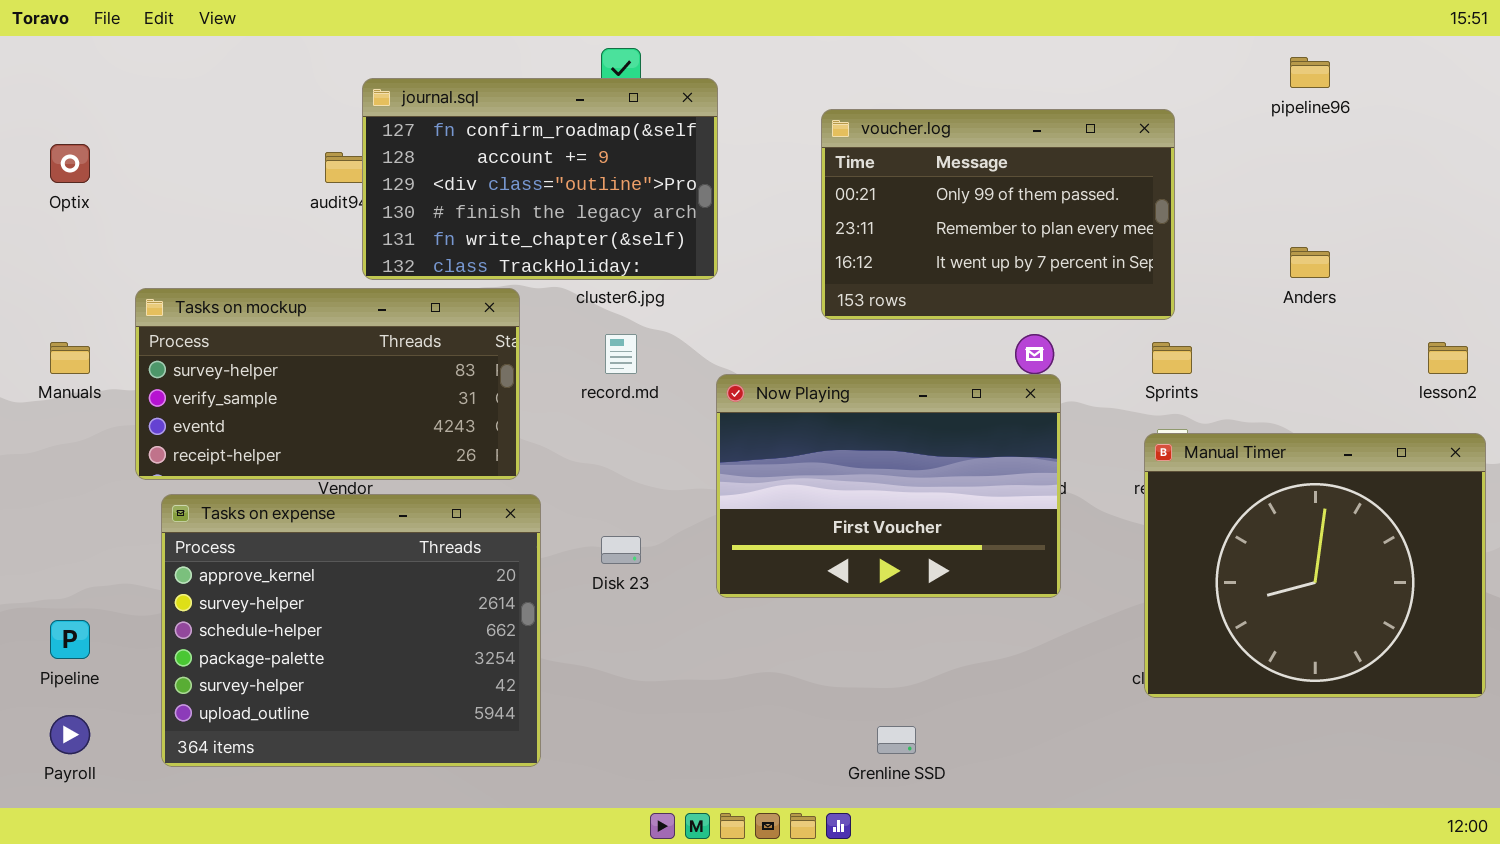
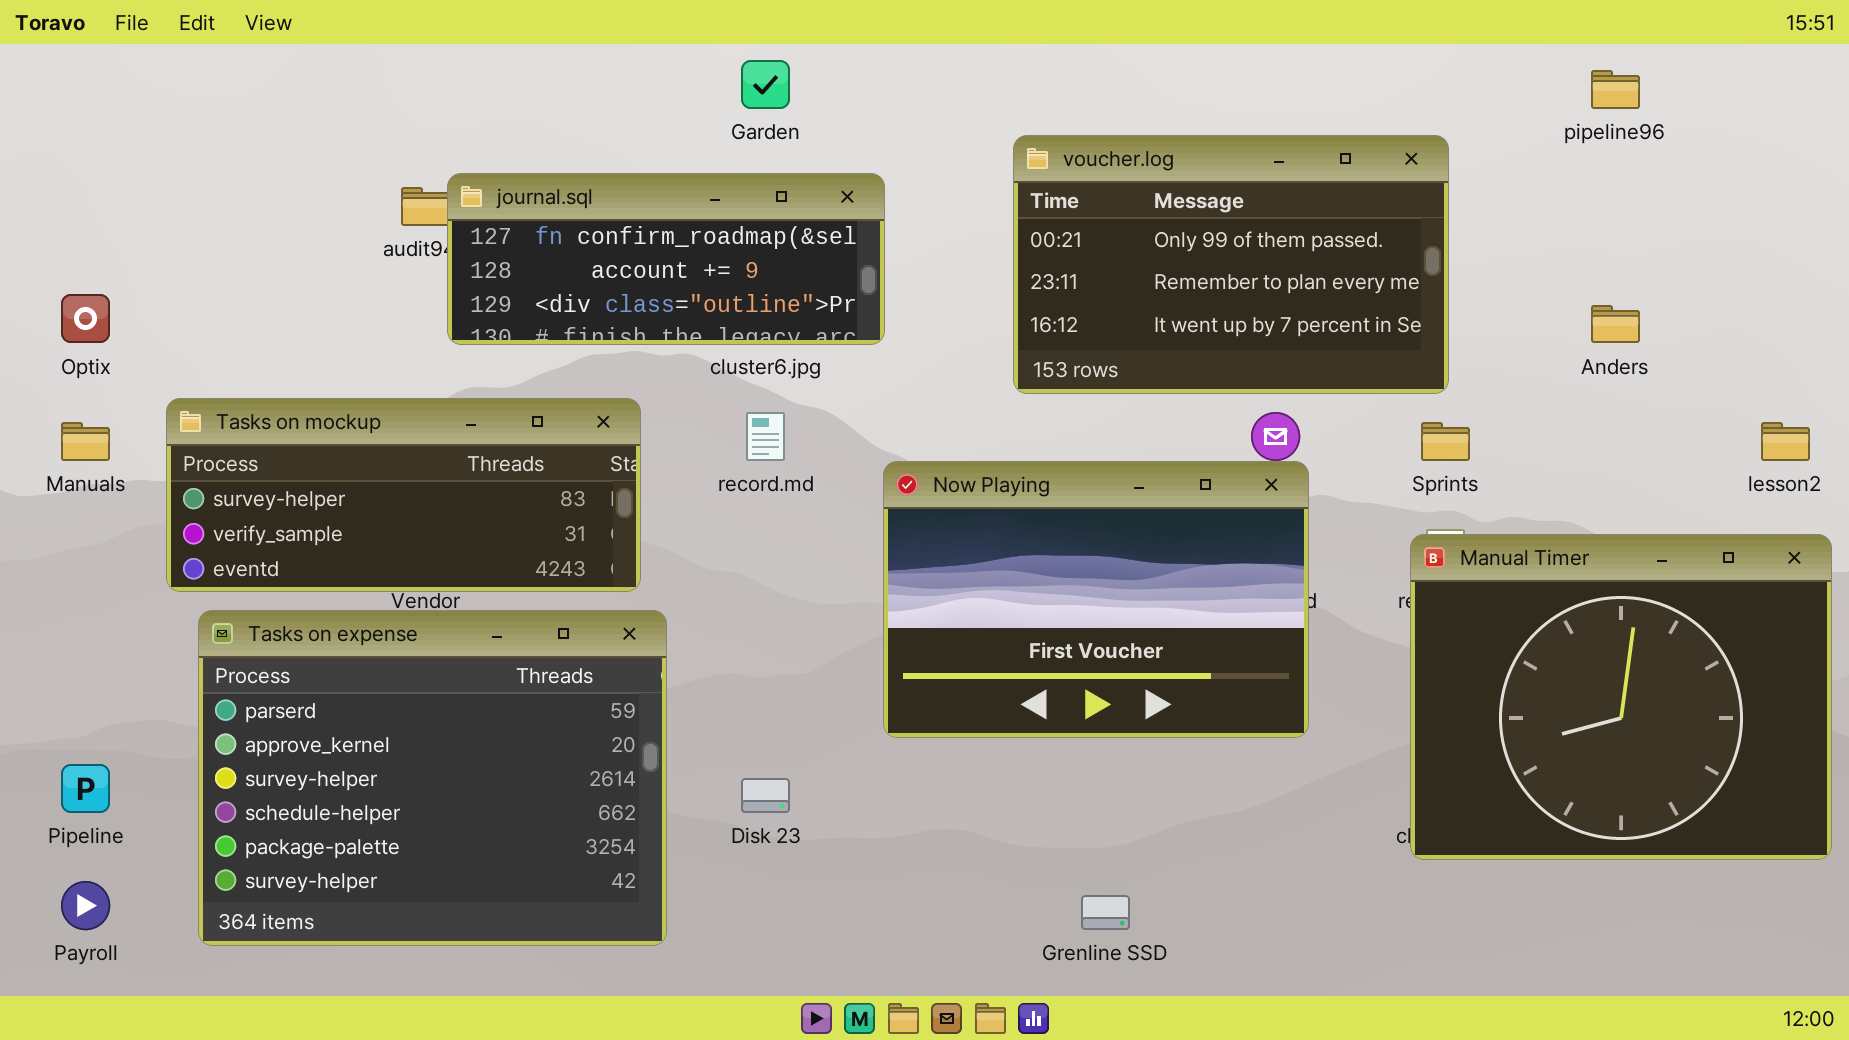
journal.sql: [362,78,718,280] -> [447,173,885,345], resized
Optix: [50,144,90,183] -> [61,294,110,343], moved
Tasks on mockup: [135,288,520,480] -> [166,398,641,592], resized
Tasks on expense: [161,494,541,767] -> [198,610,667,946], scrolled up 1 row
Disk 23: [601,536,641,564] -> [741,778,790,813], moved

